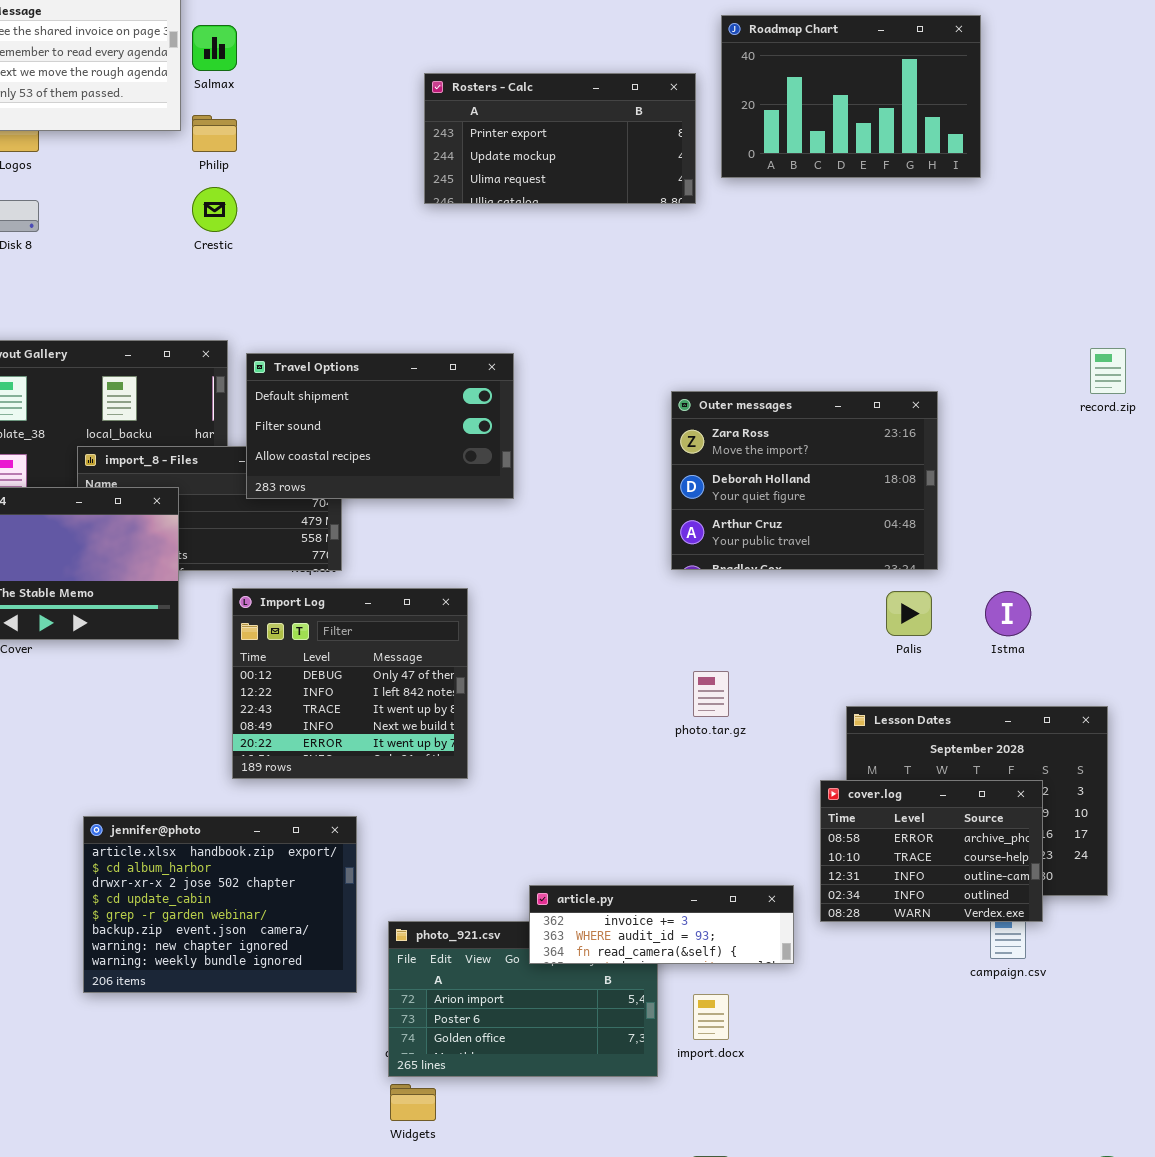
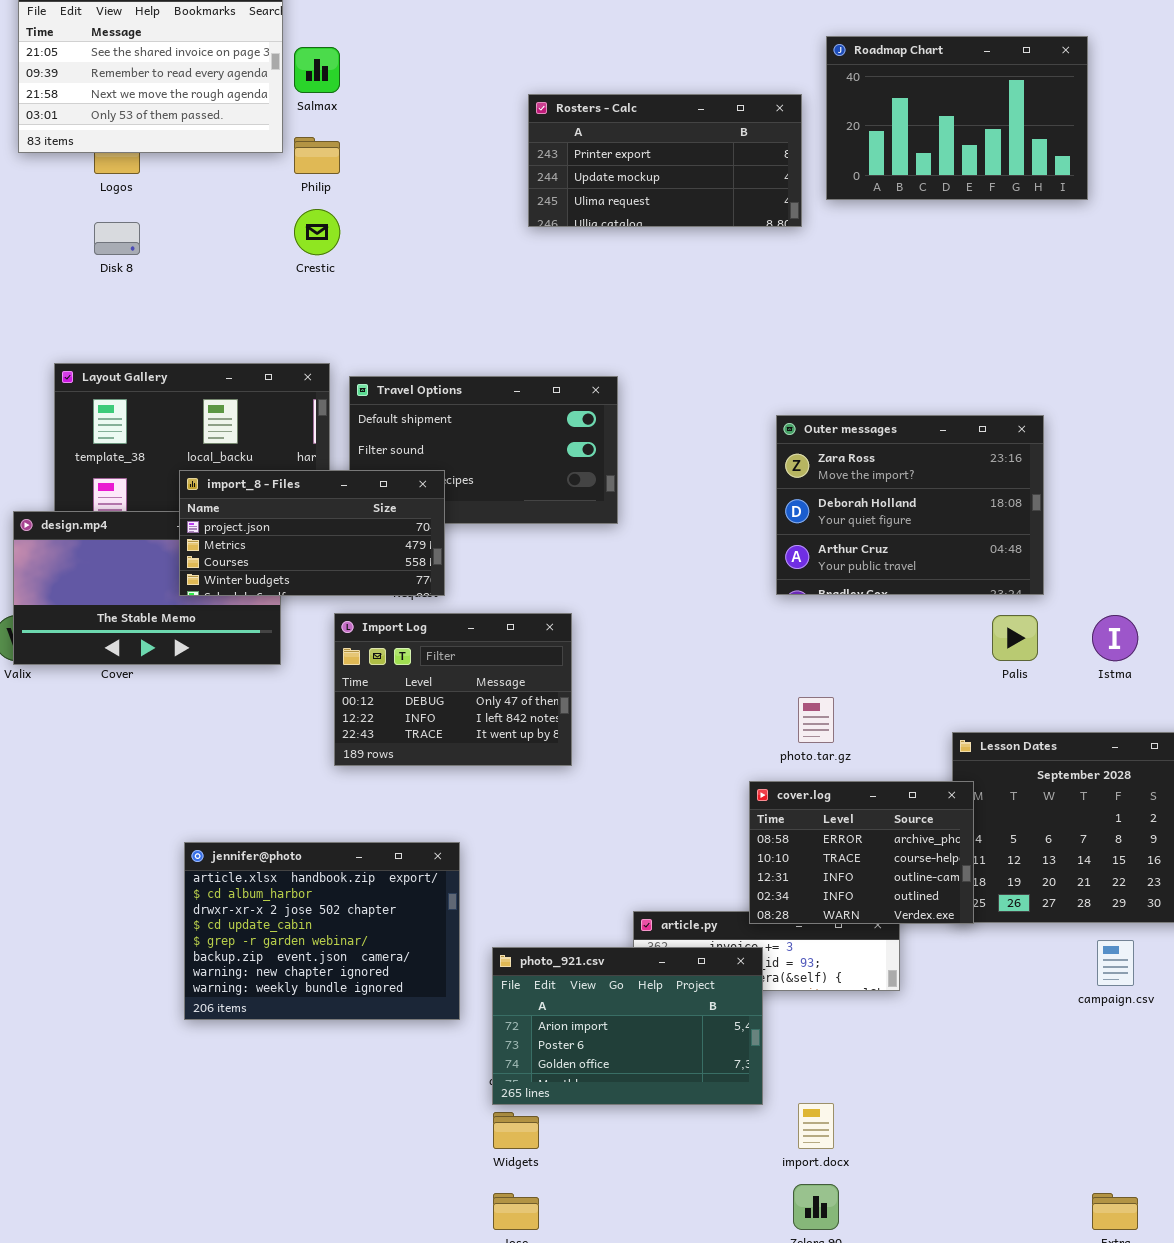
import_8 - Files: [77,446,342,571] -> [179,470,445,596], raised
Import Log: [232,588,468,779] -> [334,613,572,766], resized
cover.log: [820,780,1043,922] -> [749,781,974,924], moved
photo_921.csv: [388,921,658,1077] -> [492,947,763,1105], raised
import.docx: [693,994,729,1040] -> [798,1103,834,1149], moved

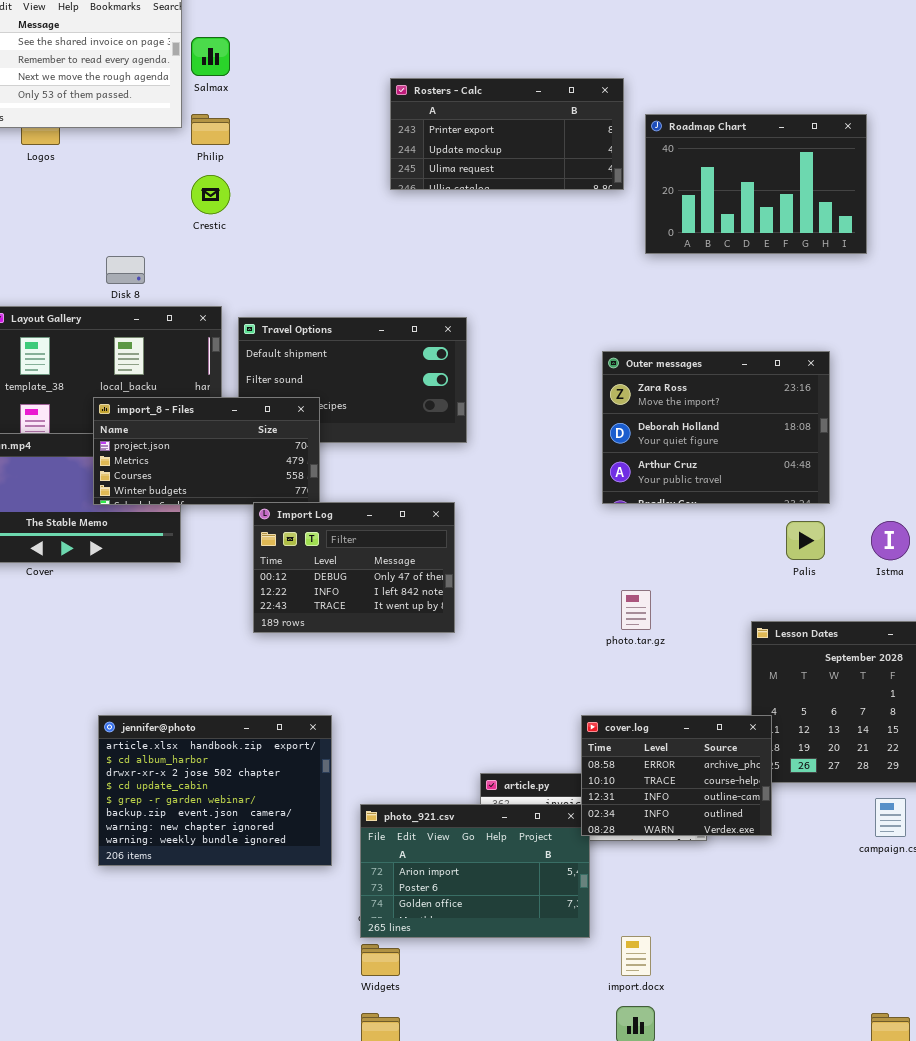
Roadmap Chart: [826,36,1088,200] -> [645,114,867,254], moved
Disk 8: [94,222,140,255] -> [106,256,145,284], moved
Import Log: [334,613,572,766] -> [253,502,455,633], moved
cover.log: [749,781,974,924] -> [581,715,772,836], moved

